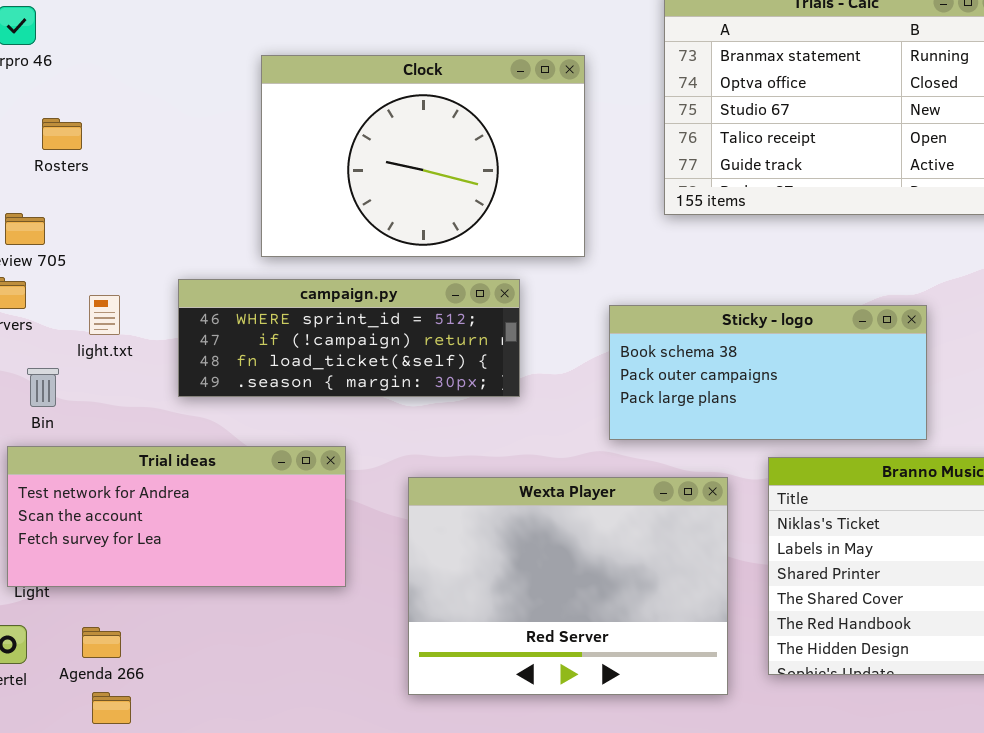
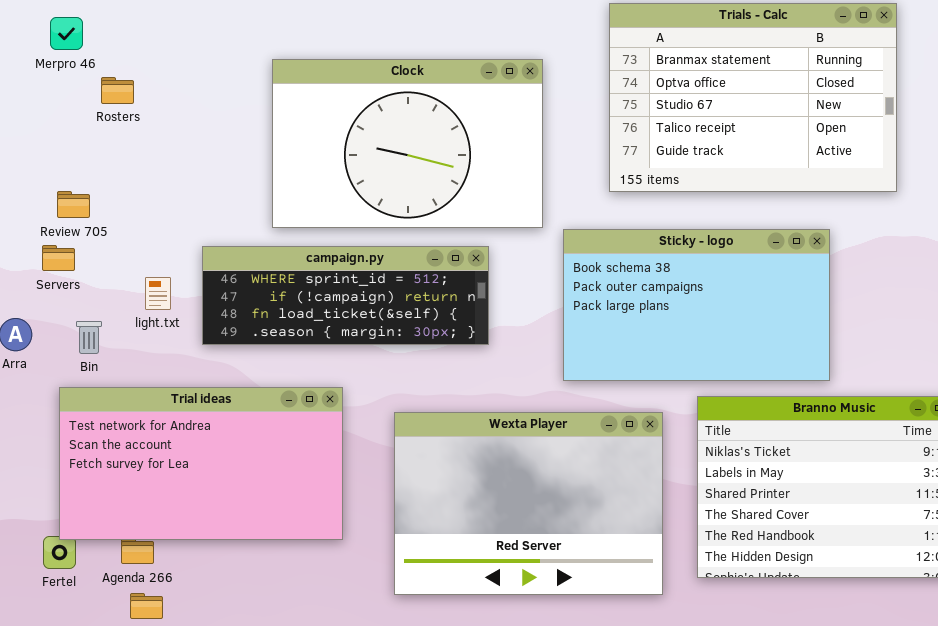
Rosters: [42,118,82,150] -> [101,77,134,104], moved
light.txt: [89,295,120,335] -> [145,277,171,310], moved
Sticky - logo: [609,305,927,440] -> [563,229,830,381], resized
Trial ideas: [7,446,346,587] -> [59,387,343,540], resized

